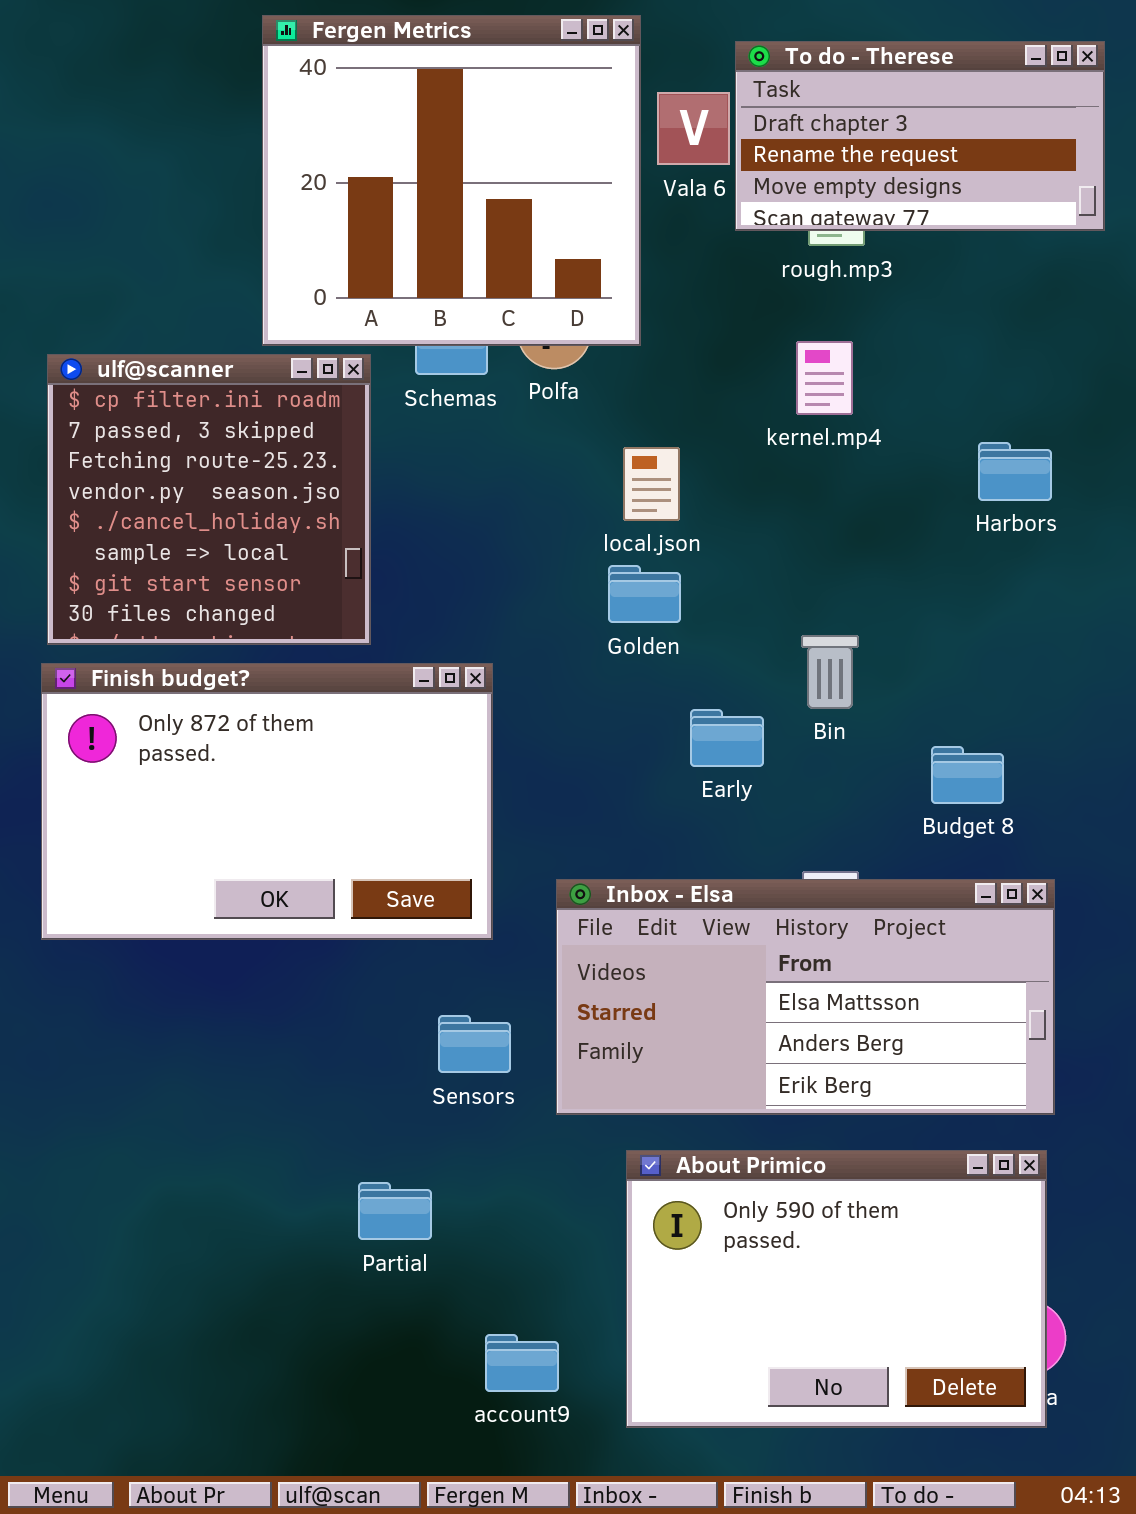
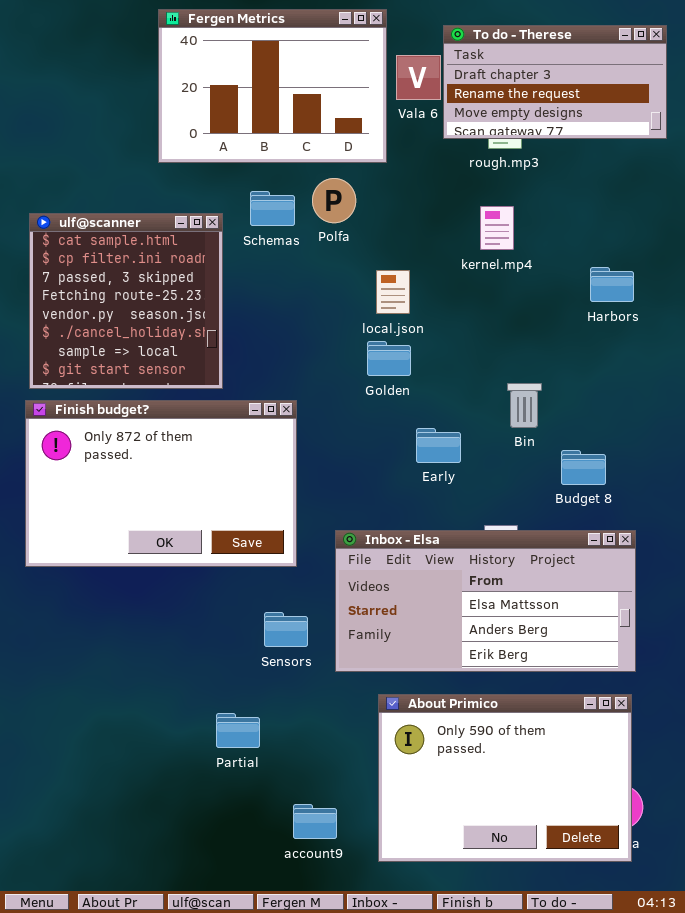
Fergen Metrics: [262,15,641,346] -> [158,9,387,163], resized
ulf@scanner: [47,354,371,645] -> [29,213,223,389], scrolled up 1 row
Bin: [801,635,859,709] -> [507,383,542,428], moved

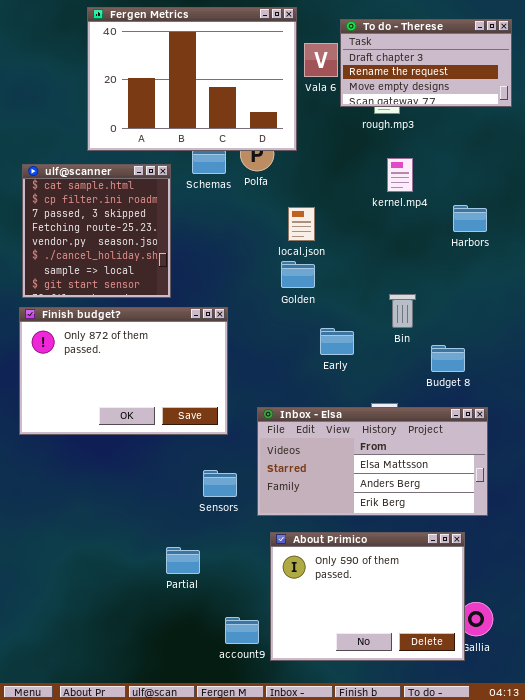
Fergen Metrics: [158,9,387,163] -> [87,7,297,151], resized
kernel.mp4: [480,206,514,250] -> [387,158,413,192], moved
About Primico: [378,694,632,862] -> [270,532,465,661], moved

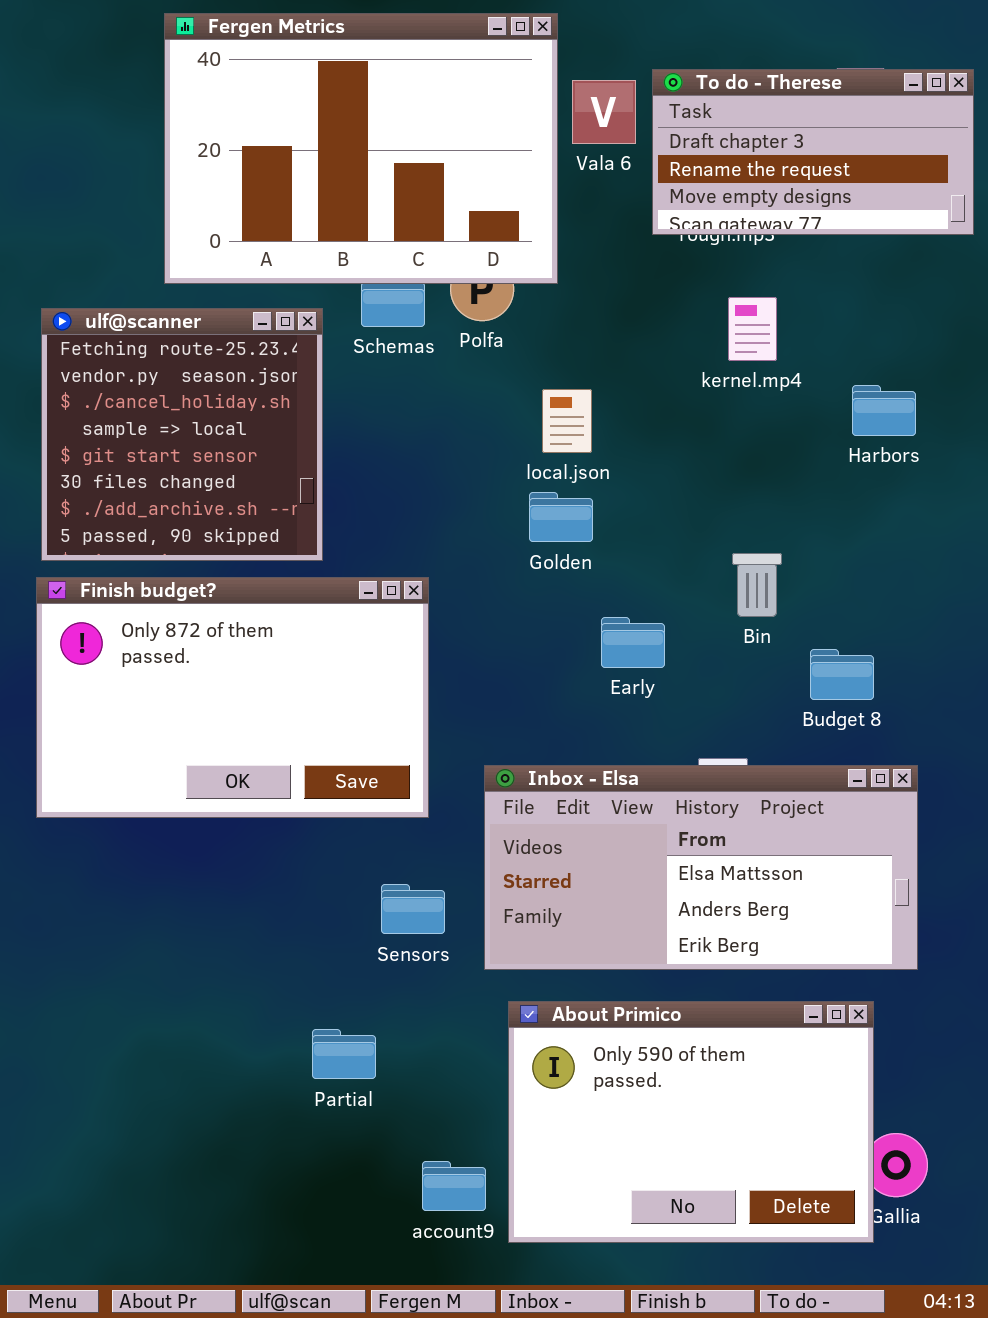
To do - Therese: [340,19,512,107] -> [652,69,974,235], moved
ulf@scanner: [22,164,171,298] -> [41,308,323,561], scrolled down 3 rows

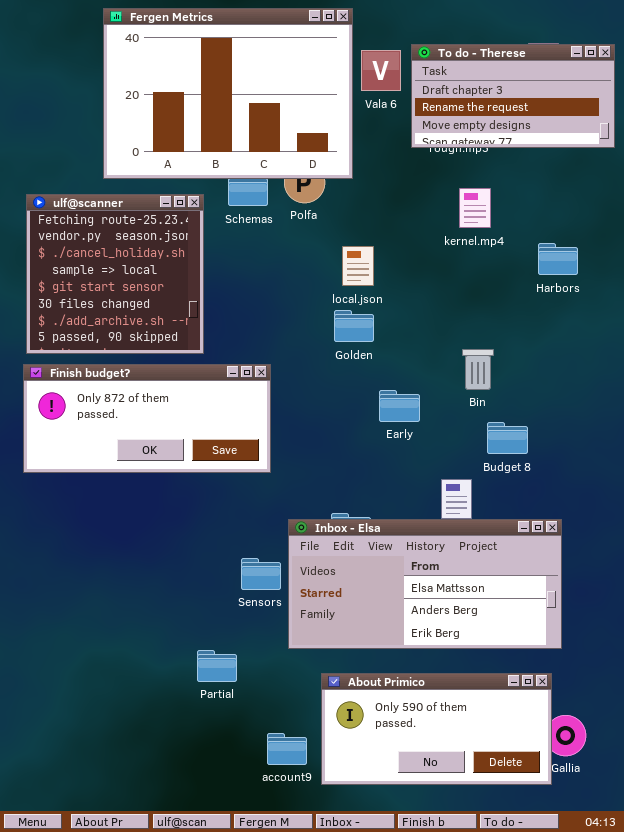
Finish budget?: [36,577,429,818] -> [23,364,271,473], resized
Budget 8: [810,649,874,700] -> [487,422,528,454], moved
Inbox - Elsa: [484,765,918,970] -> [288,519,562,649], moved
About Primico: [508,1001,874,1243] -> [321,673,552,785], resized

